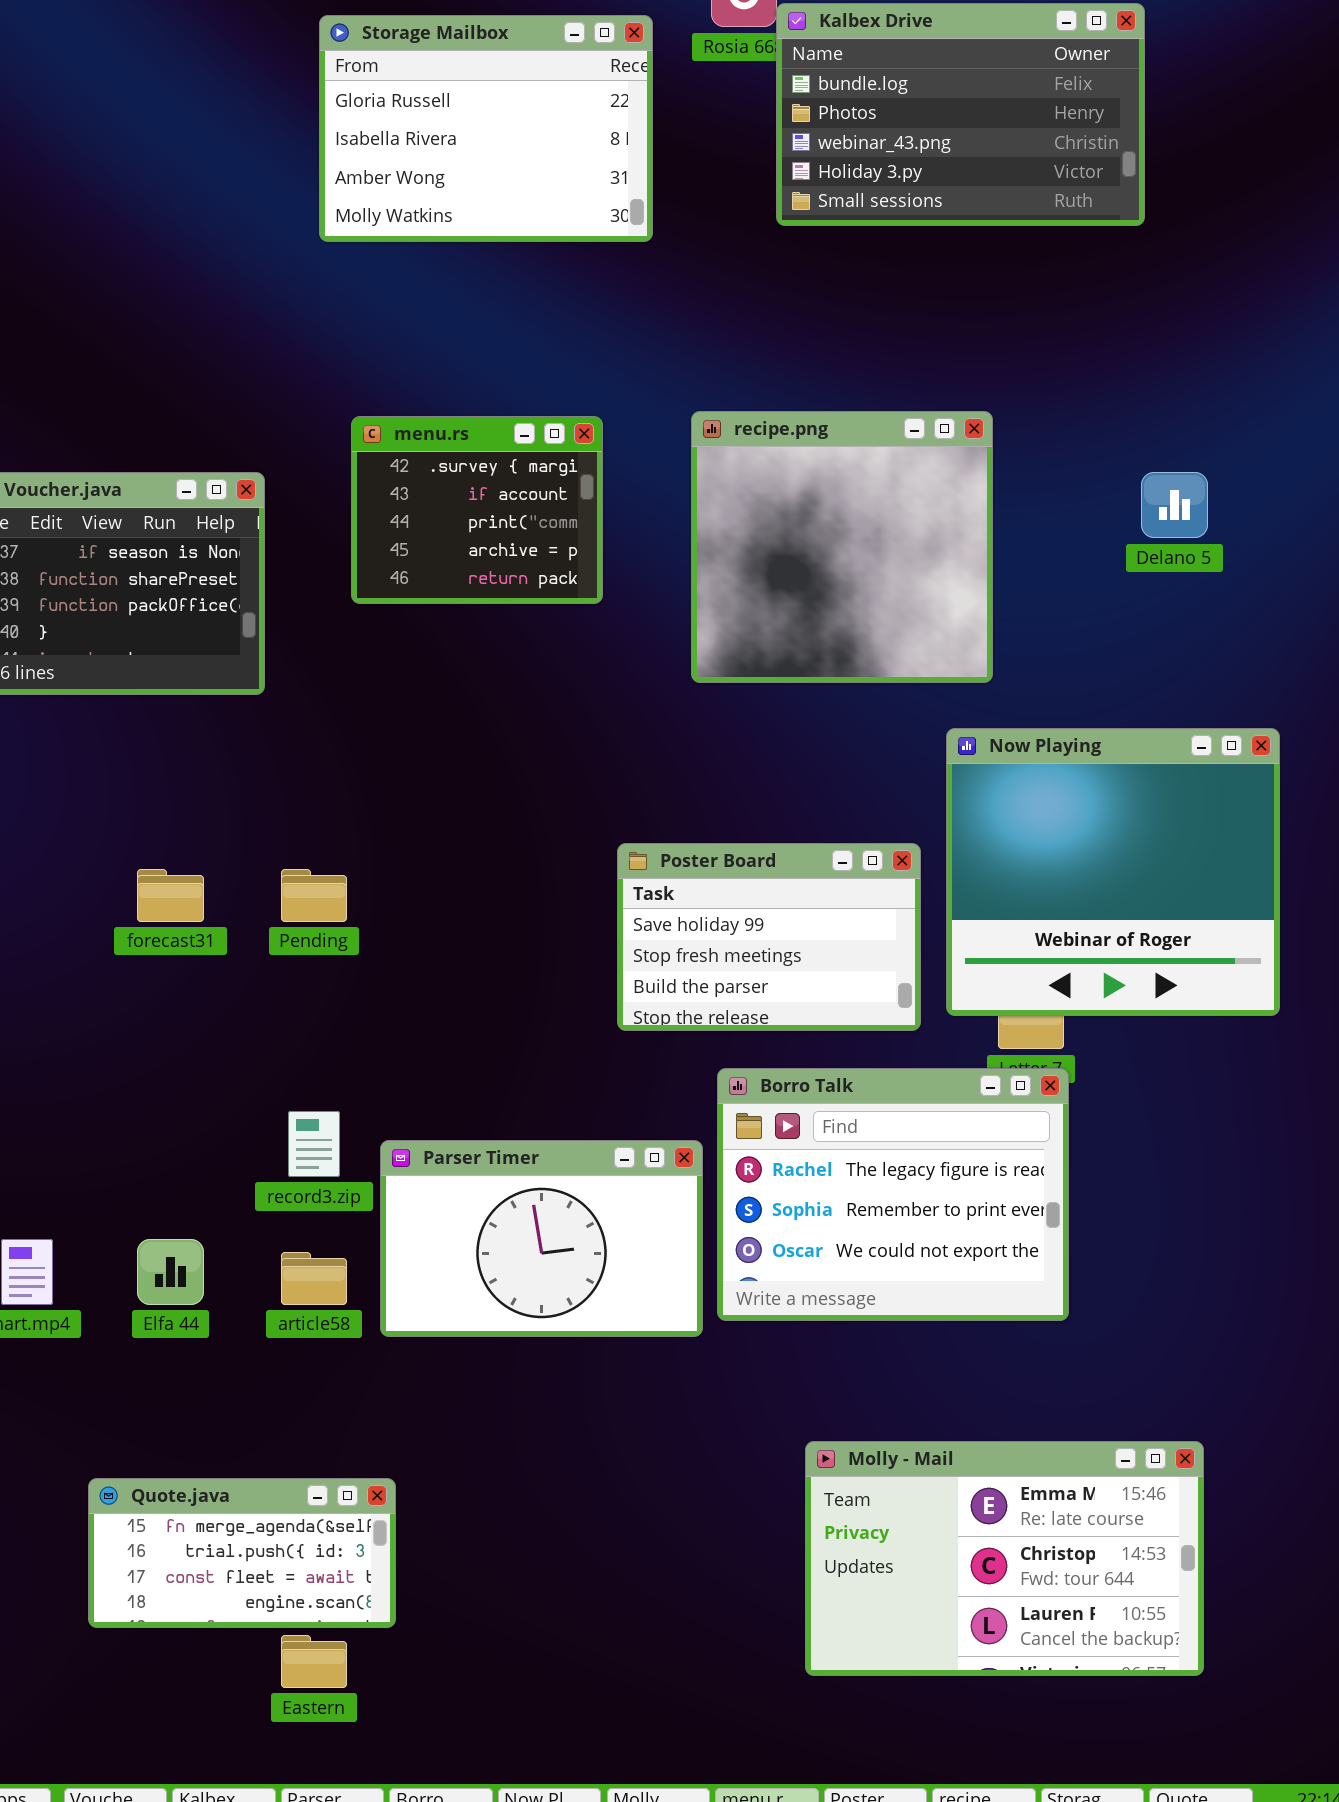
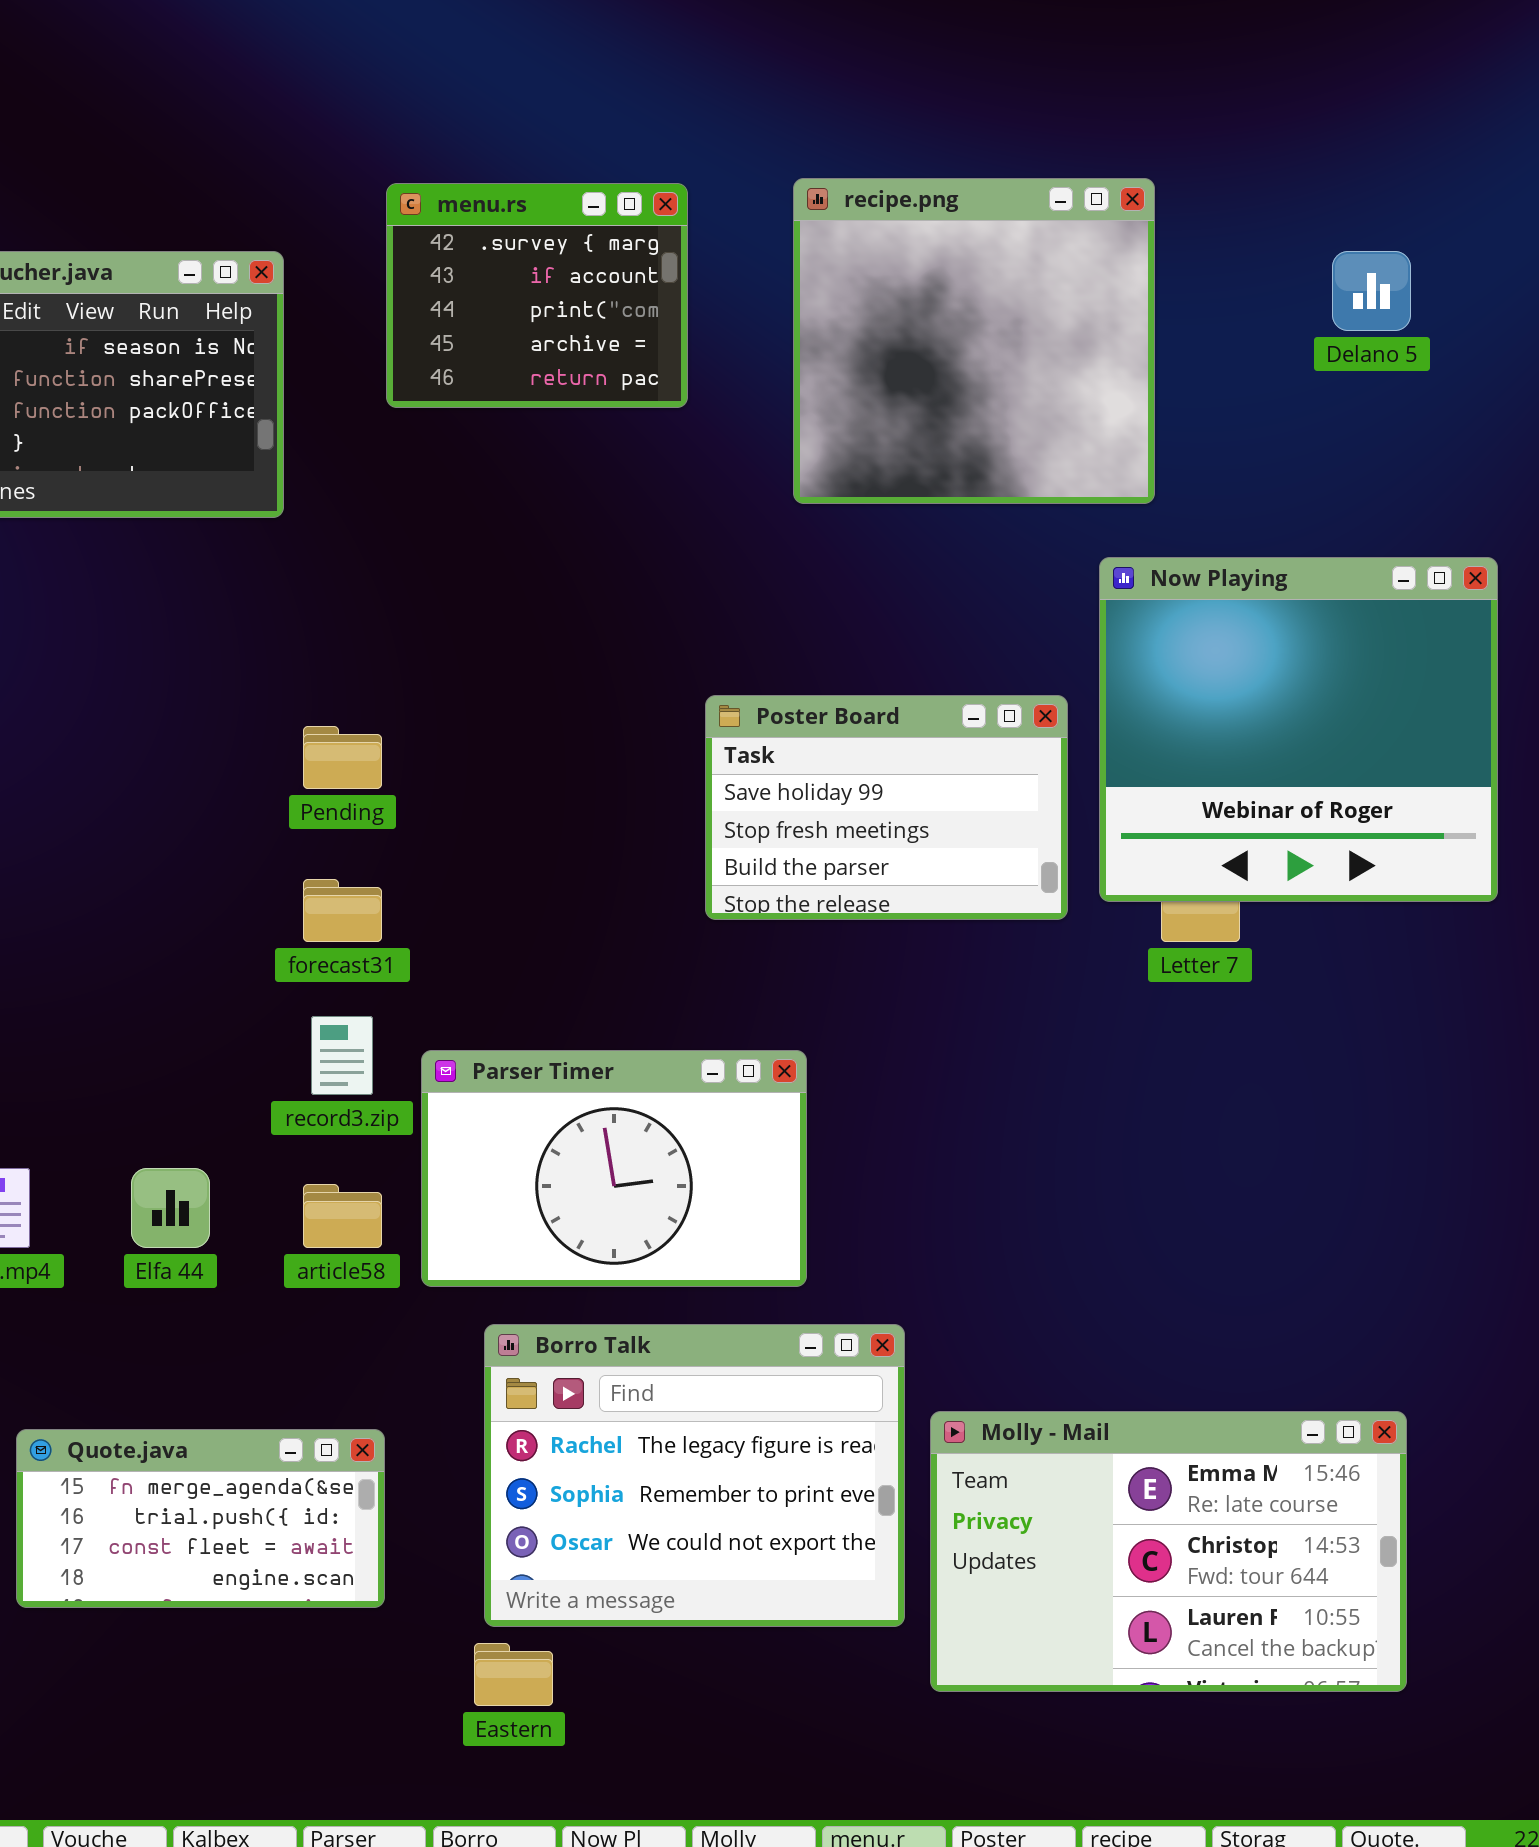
forecast31: [137,869,204,922] -> [303,879,382,942], moved
Borro Talk: [717,1068,1069,1321] -> [484,1324,905,1627], moved
Quote.java: [88,1478,396,1628] -> [16,1429,385,1608], moved
Eastern: [281,1635,347,1688] -> [474,1643,553,1706], moved

